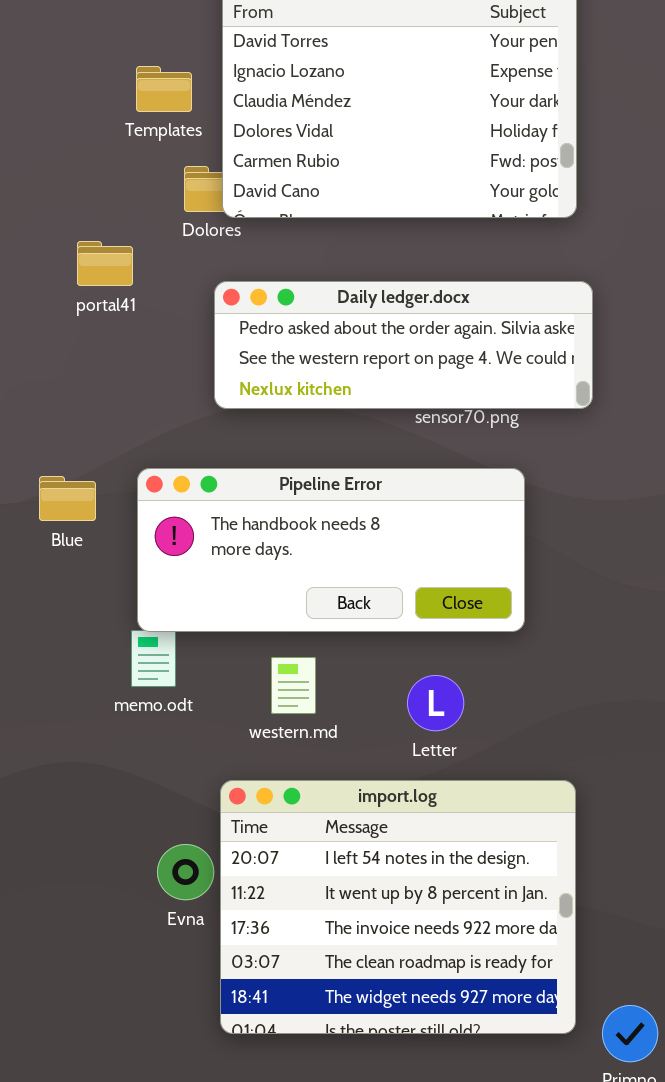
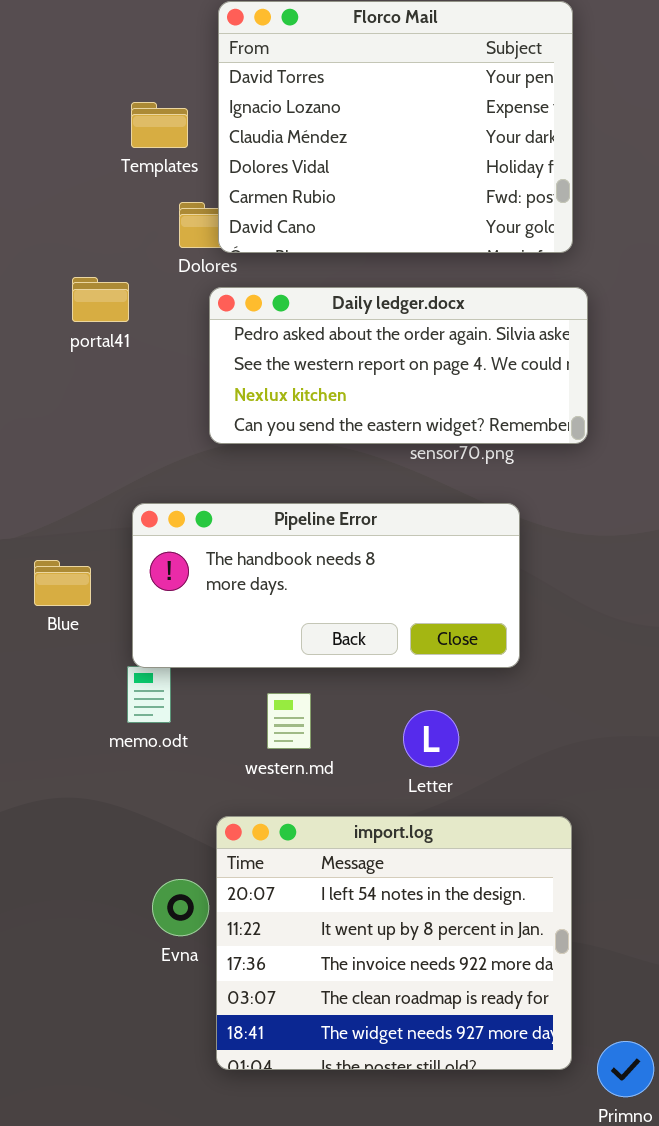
Daily ledger.docx: [214,281,593,409] -> [209,287,588,444], resized
Blue: [39,476,96,521] -> [34,560,91,606], moved

